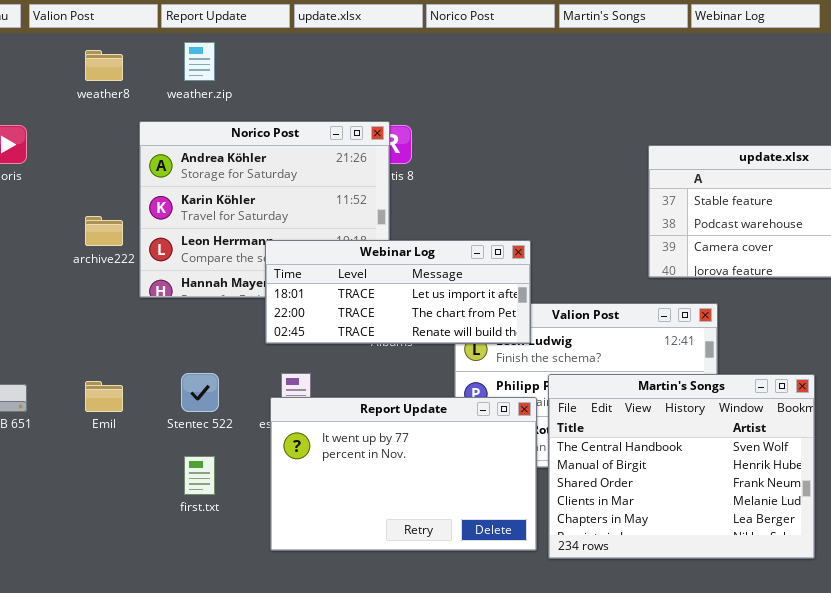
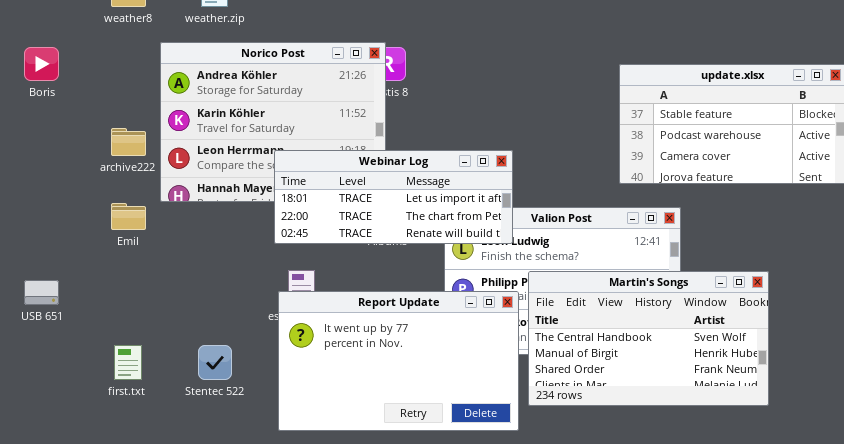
Stentec 522: [181,373,219,412] -> [198,345,232,380], moved
Martin's Songs: [548,374,815,559] -> [528,271,769,406], resized
Emil: [85,381,123,412] -> [111,203,146,230], moved
first.txt: [184,456,215,495] -> [114,345,142,380], moved

